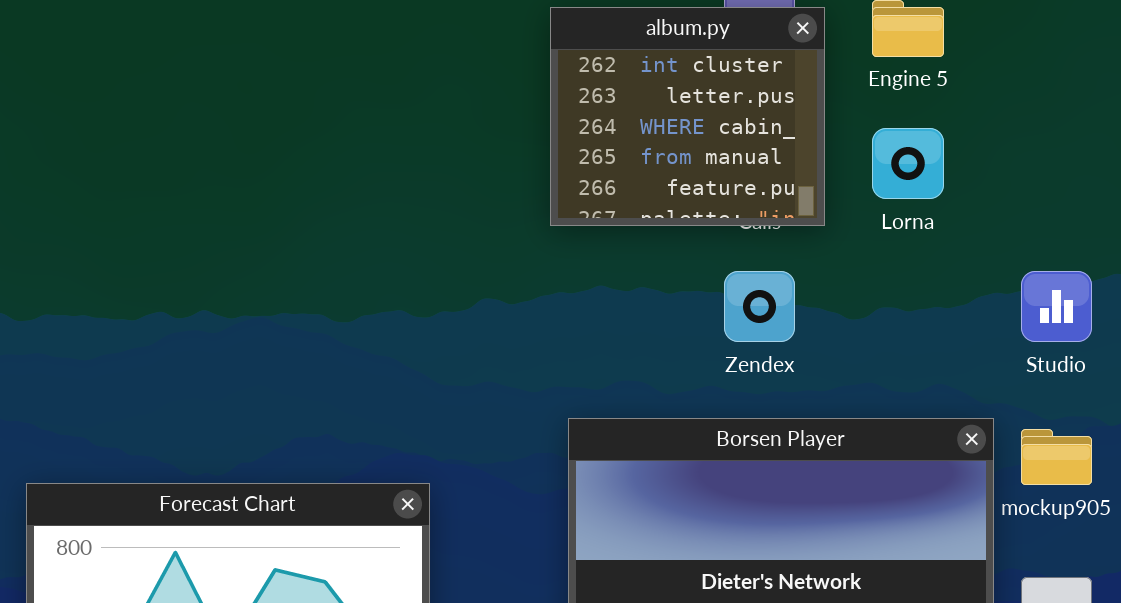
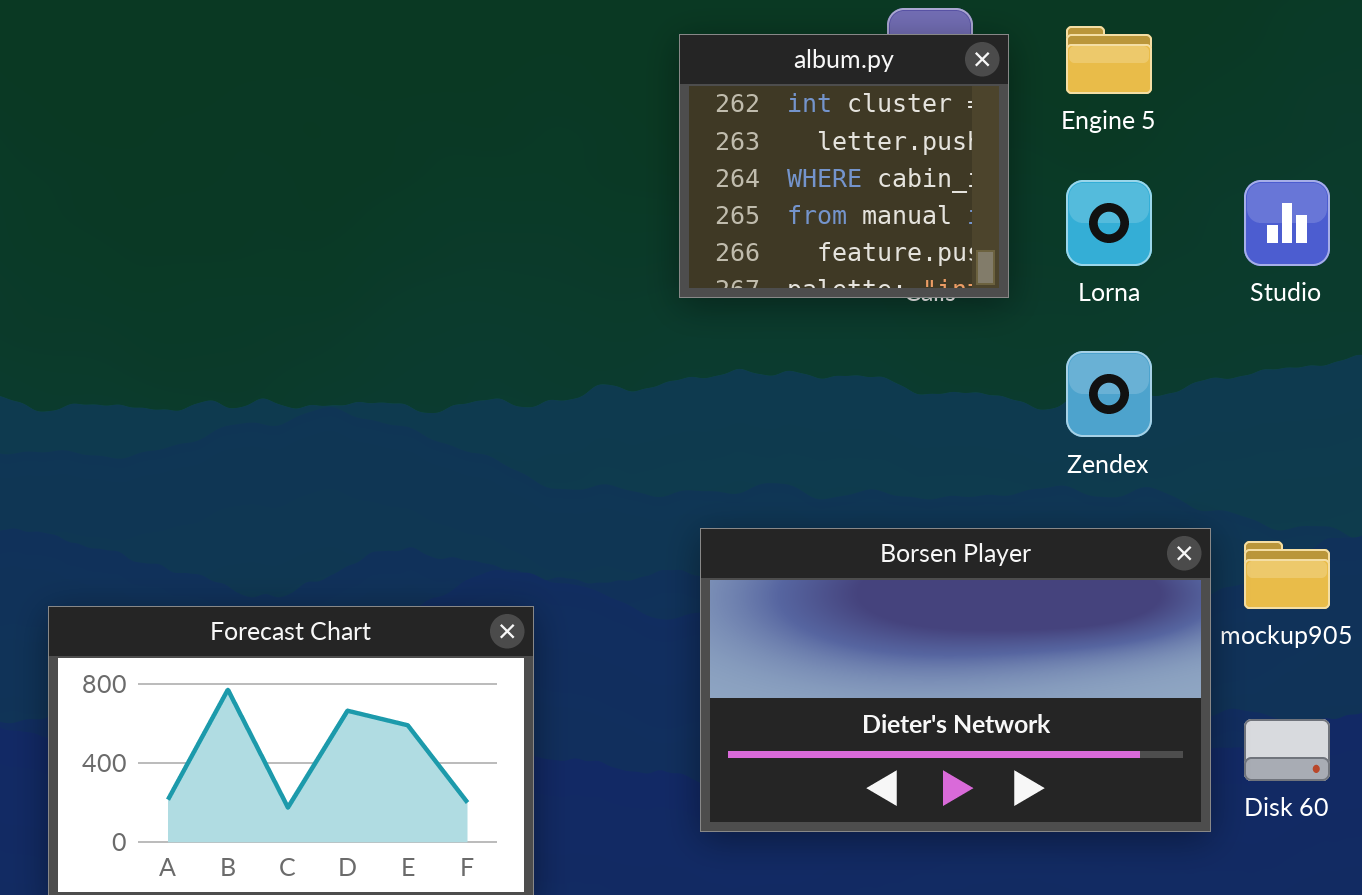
Zendex: [724,271,795,342] -> [1066,351,1152,437], moved
Studio: [1021,271,1092,342] -> [1244,180,1330,266], moved

